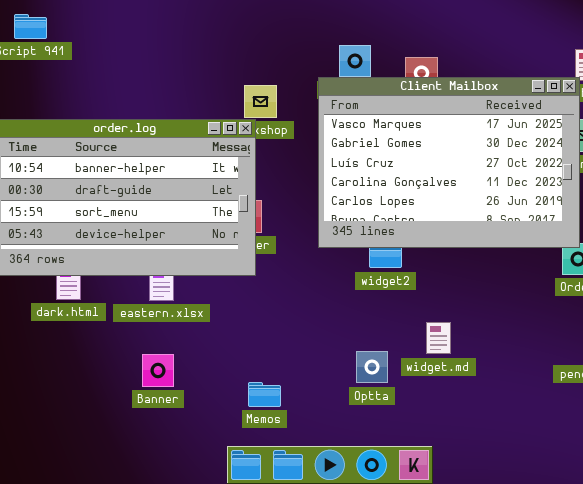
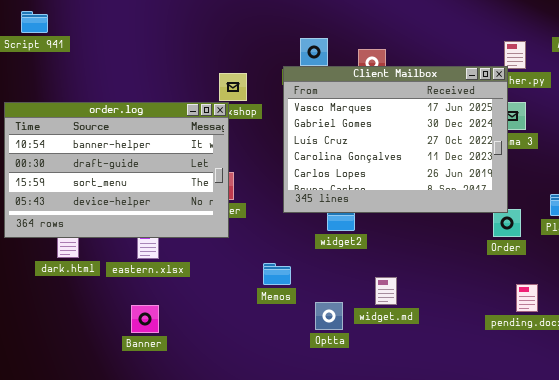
Memos: [248,382,281,407] -> [263,263,291,285], moved

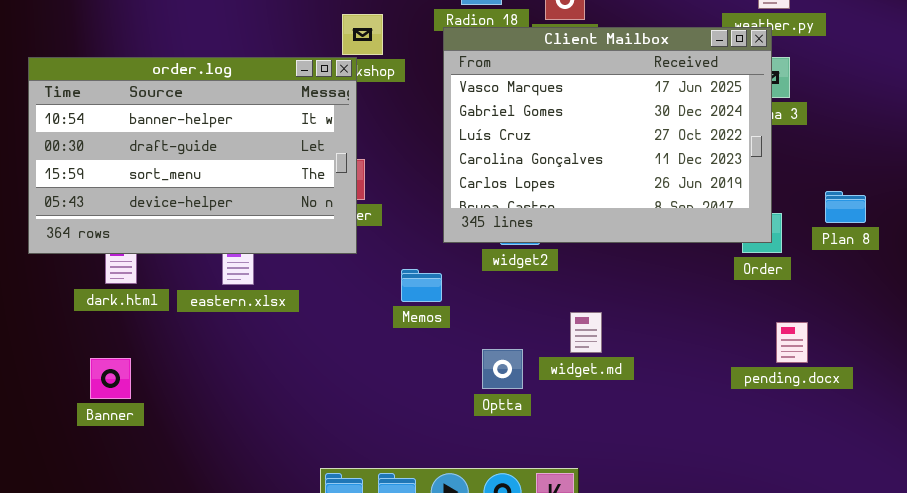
Client Mailbox: [283,66,508,213] -> [443,27,772,243], moved
Memos: [263,263,291,285] -> [401,269,442,302], moved
Banner: [131,305,159,333] -> [90,358,131,399], moved

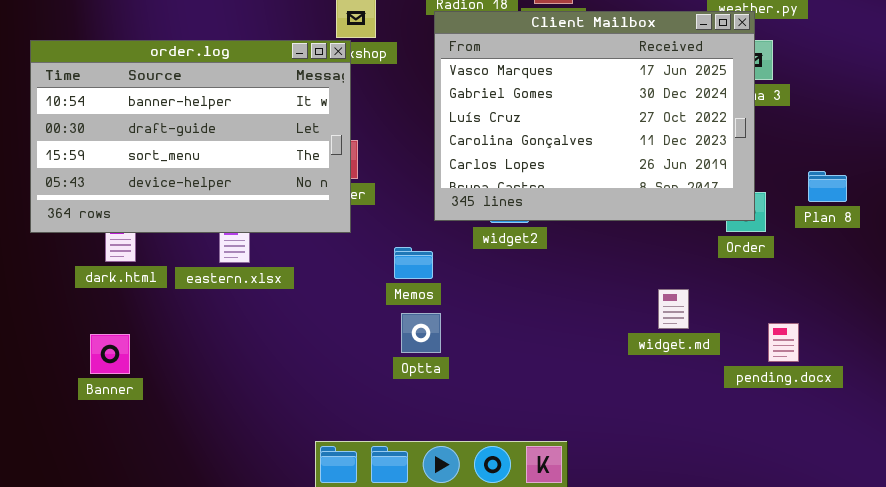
widget.md: [570,312,602,353] -> [658,289,689,329], moved
pending.docx: [776,322,808,363] -> [768,323,799,362], moved
Optta: [482,349,523,389] -> [401,313,441,353], moved

